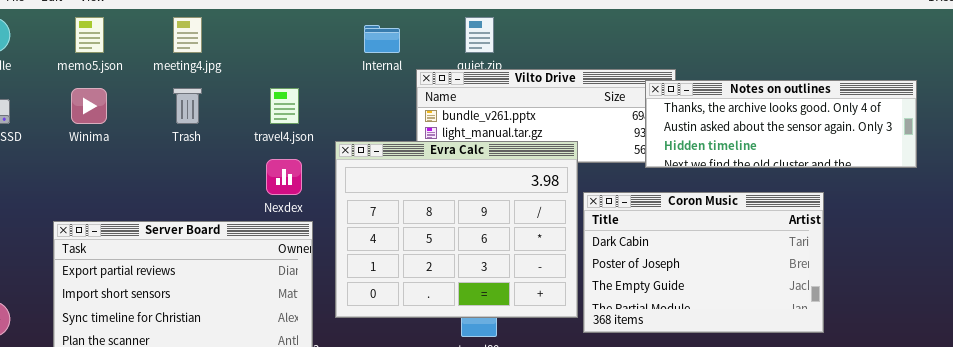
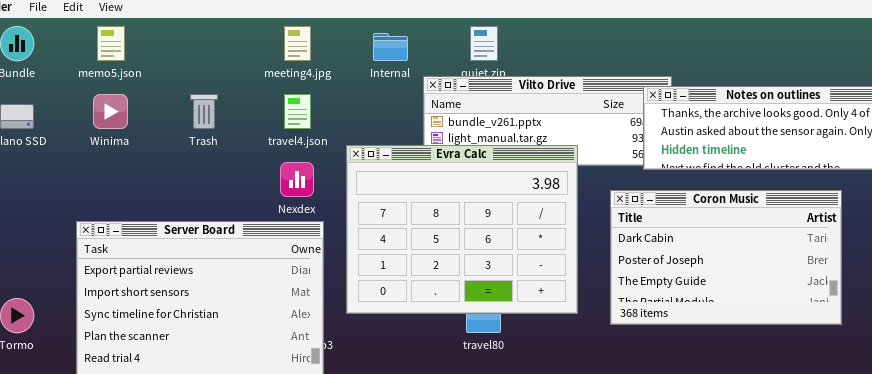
meeting4.jpg: [173,17,202,53] -> [284,26,311,61], moved
Coron Music: [583,192,824,333] -> [610,190,842,325], moved

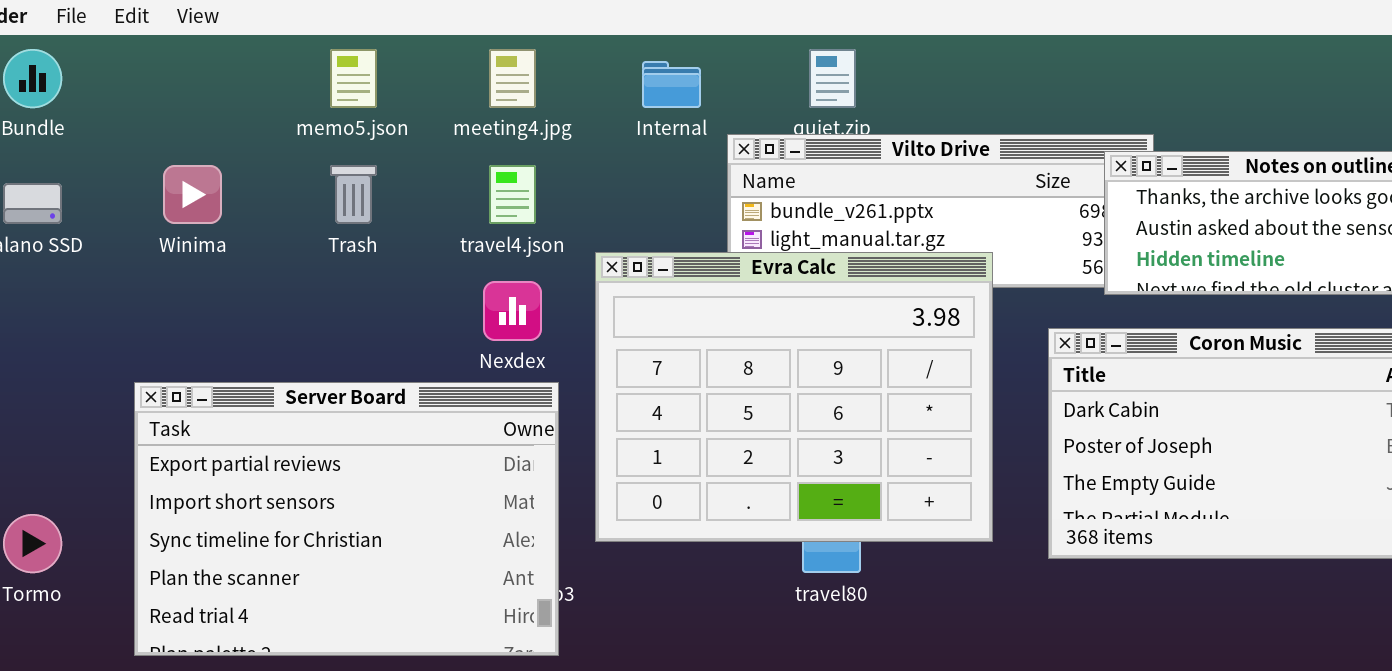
memo5.json: [97,26,125,61] -> [330,49,377,108], moved

